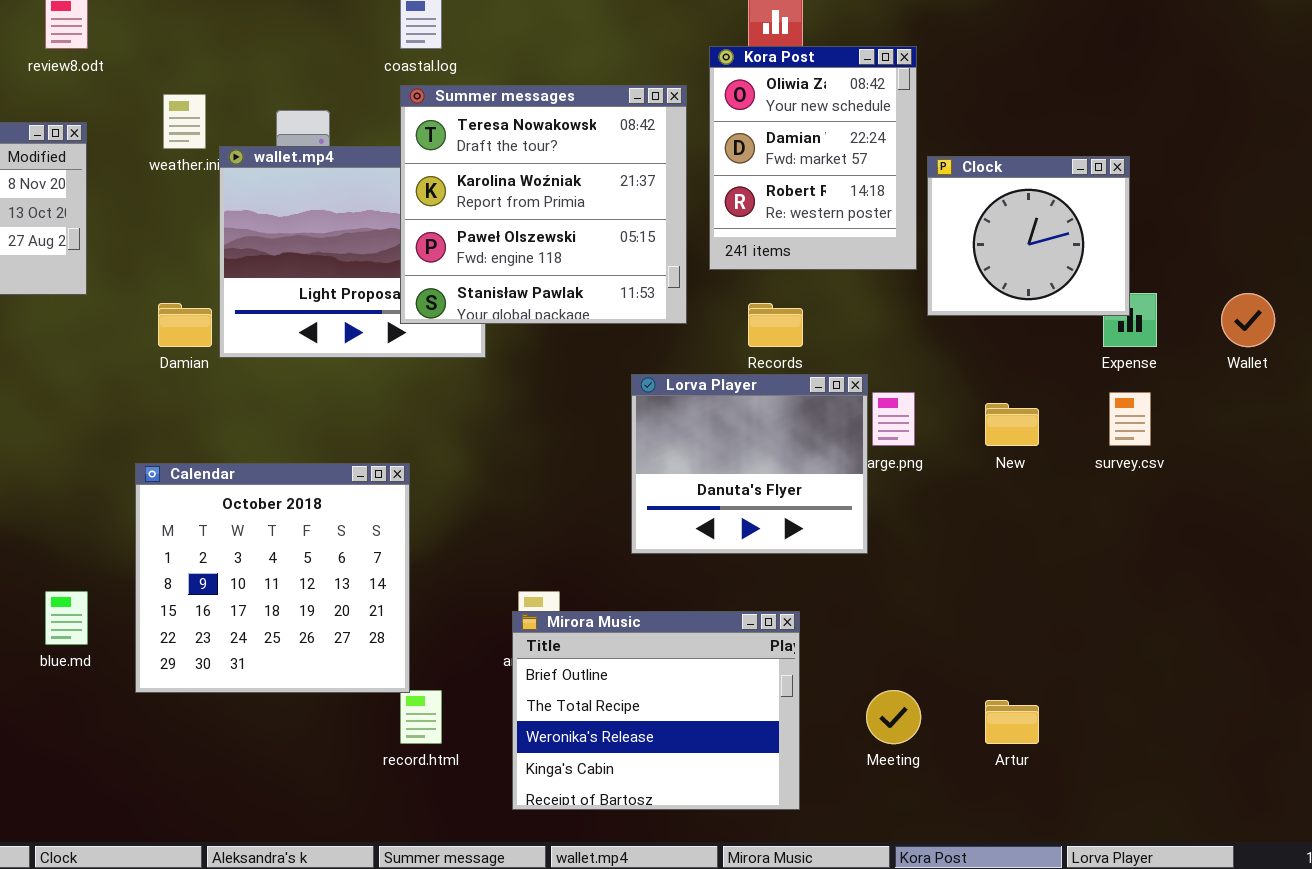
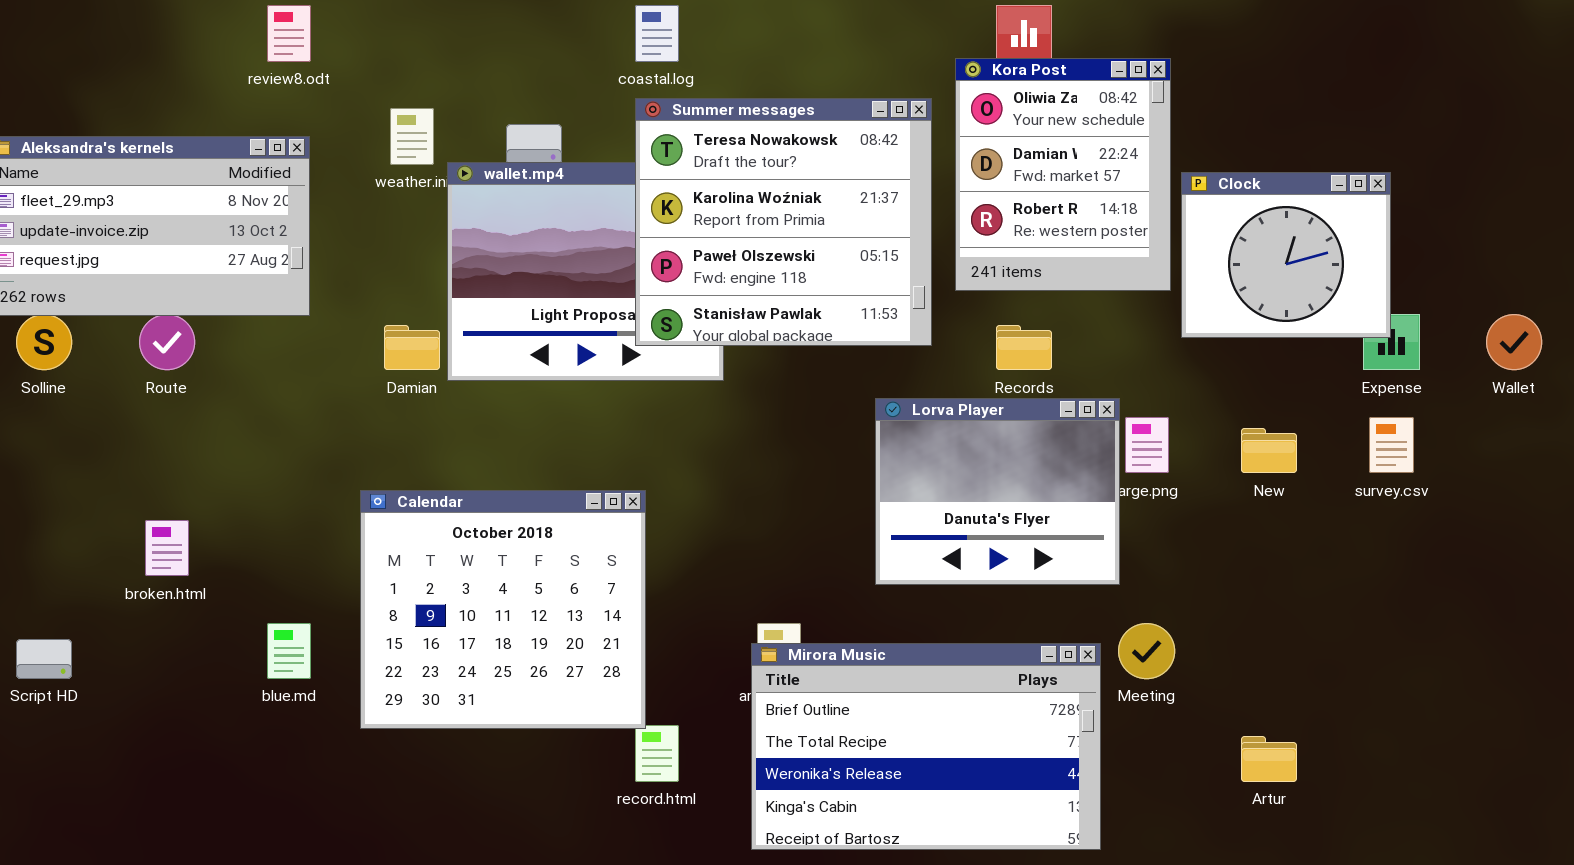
Mirora Music: [512,611,800,810] -> [751,643,1101,850], resized
Meeting: [866,690,921,744] -> [1118,623,1175,679], moved

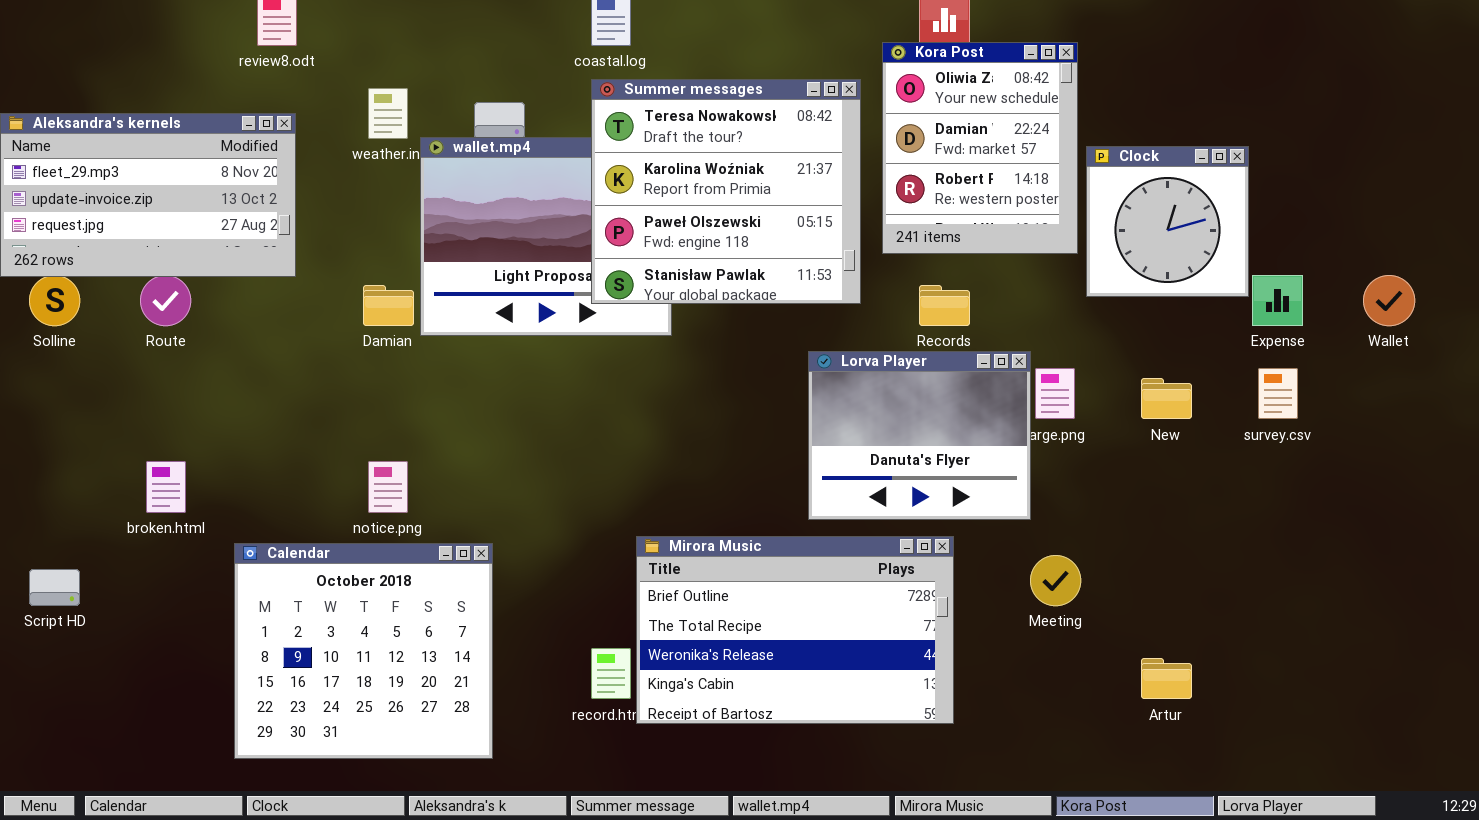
Clock: [1181,172,1391,338] -> [1086,146,1249,297], resized
Calendar: [360,490,646,729] -> [234,543,493,759], moved
Mirora Music: [751,643,1101,850] -> [636,536,954,724], moved

